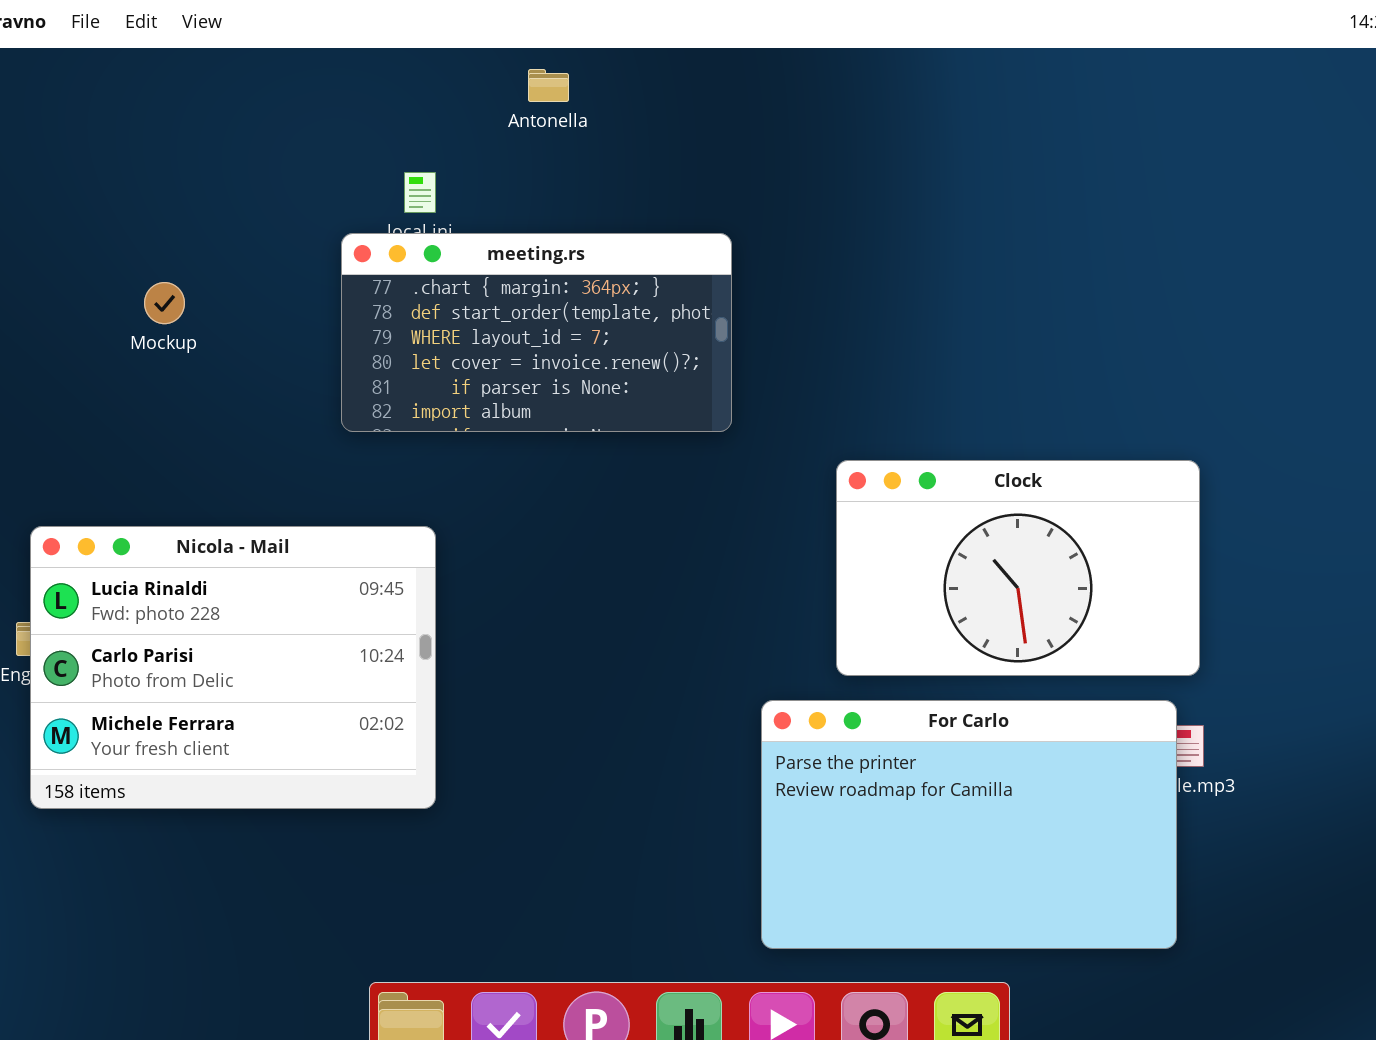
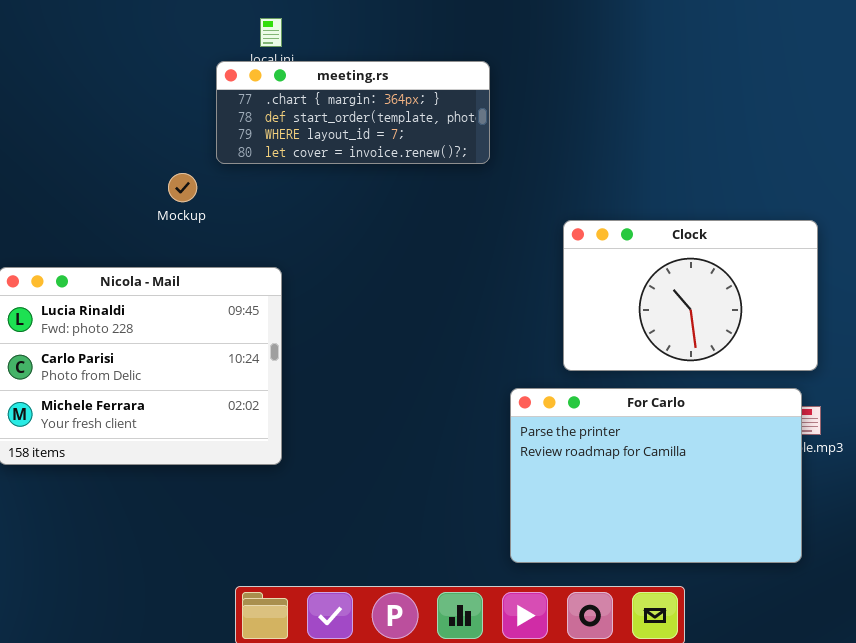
meeting.rs: [341,233,732,432] -> [216,61,490,164], resized
Mockup: [144,282,185,324] -> [168,173,197,202], moved

